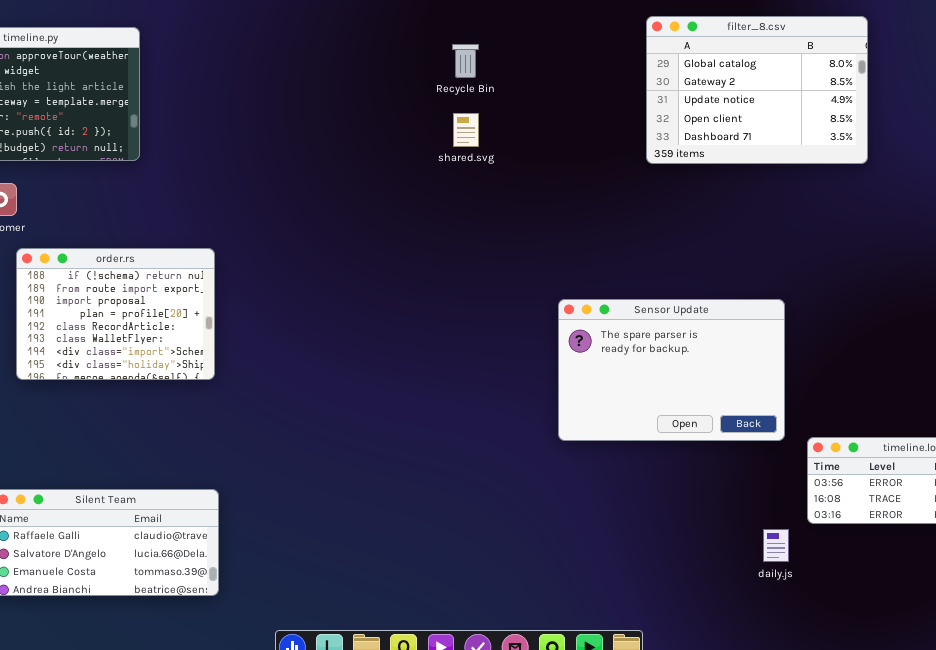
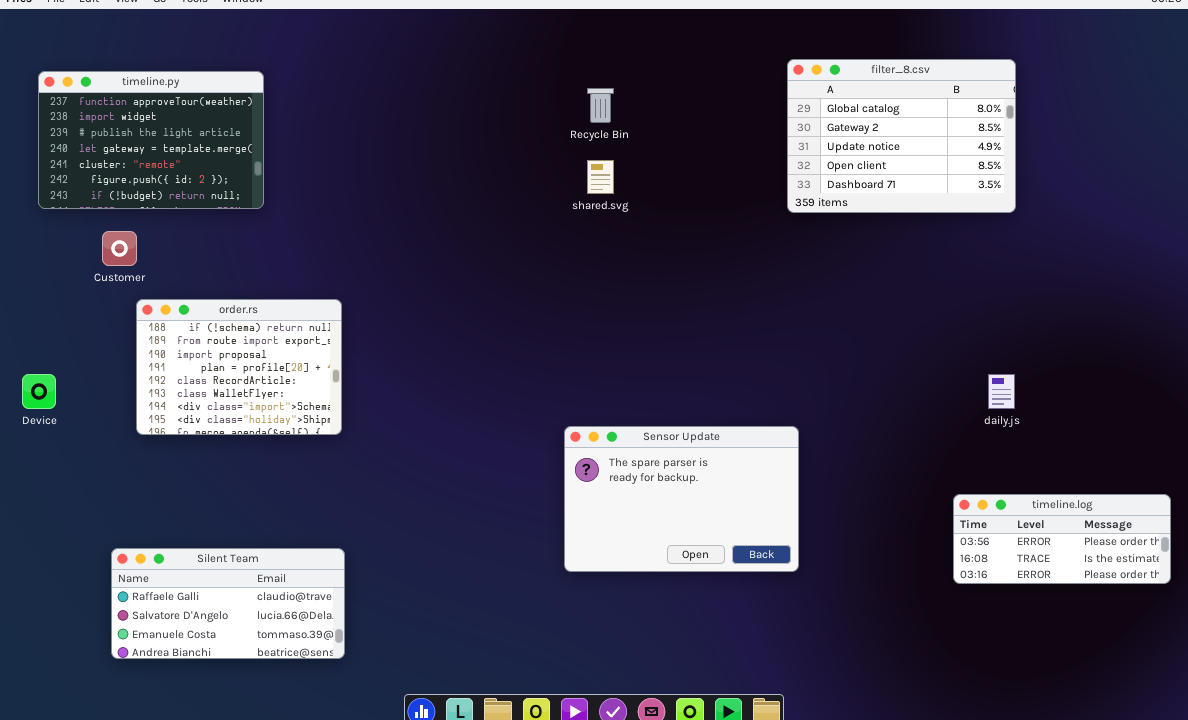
Sensor Update: [558,299,785,441] -> [564,426,799,572], moved
daily.js: [763,529,789,562] -> [988,374,1015,409], moved

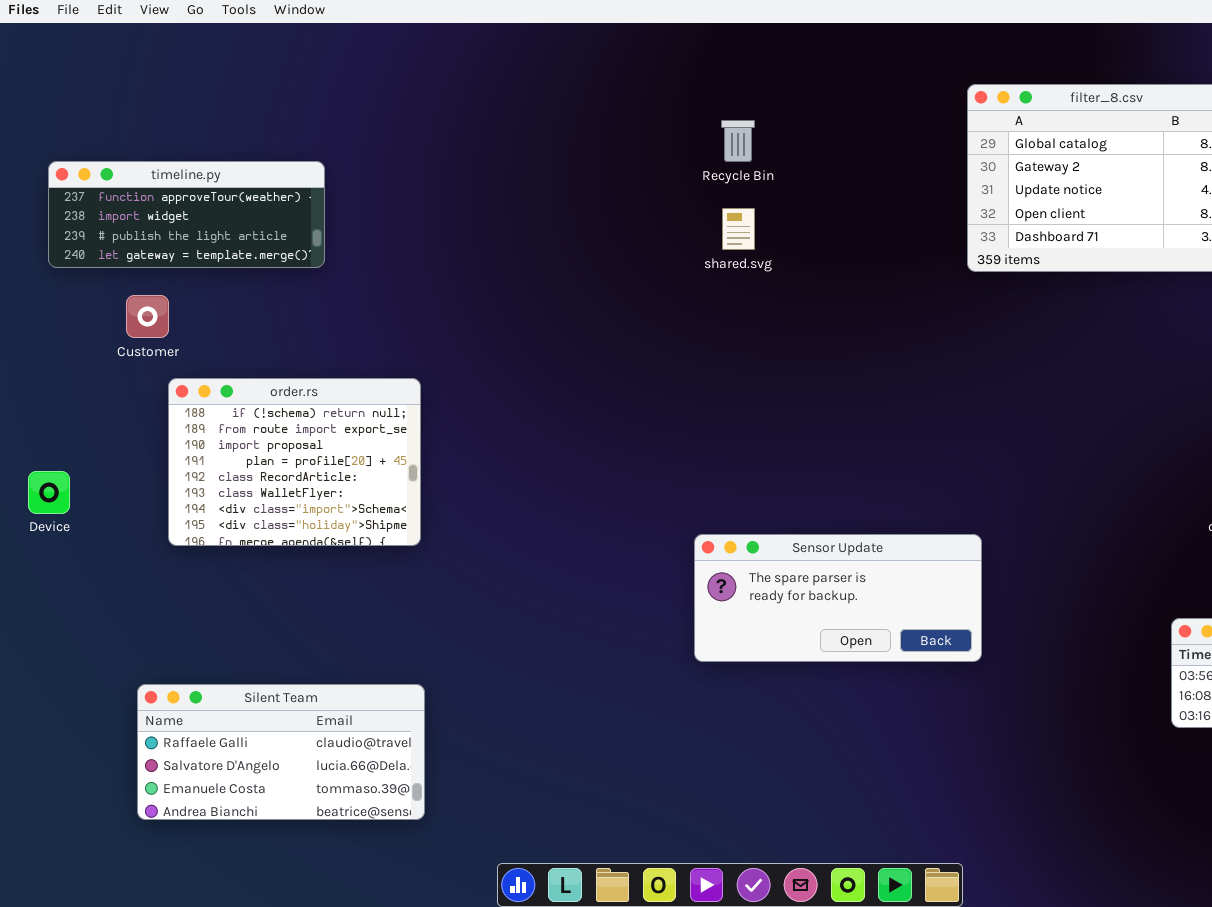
timeline.py: [38,71,264,209] -> [48,161,325,268], resized
Sensor Update: [564,426,799,572] -> [694,534,982,662], resized

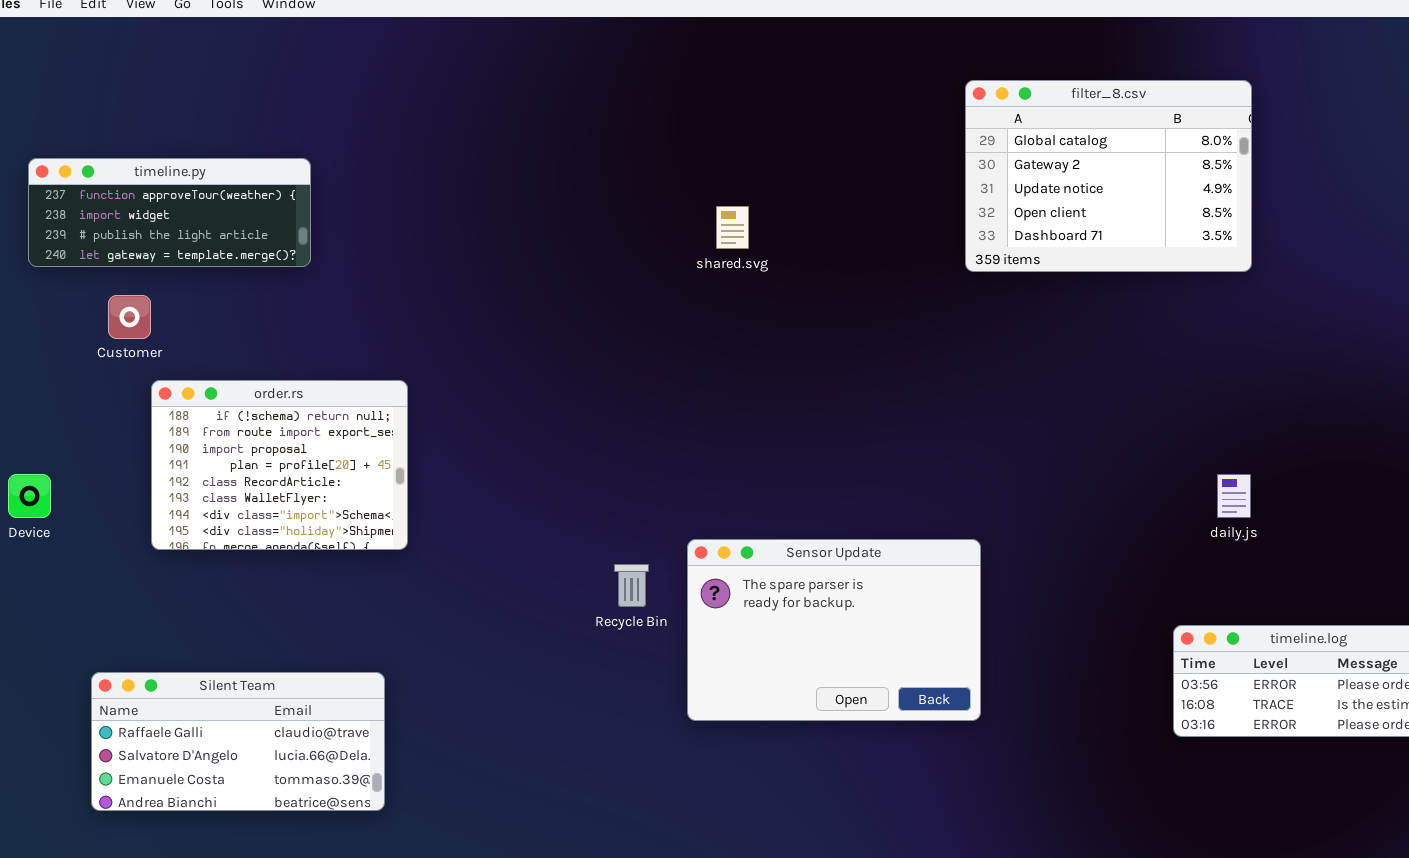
Recycle Bin: [721,120,755,162] -> [614,564,649,607], moved
Sensor Update: [694,534,982,662] -> [687,539,981,721], resized
Silent Team: [137,684,425,820] -> [91,672,385,811], moved

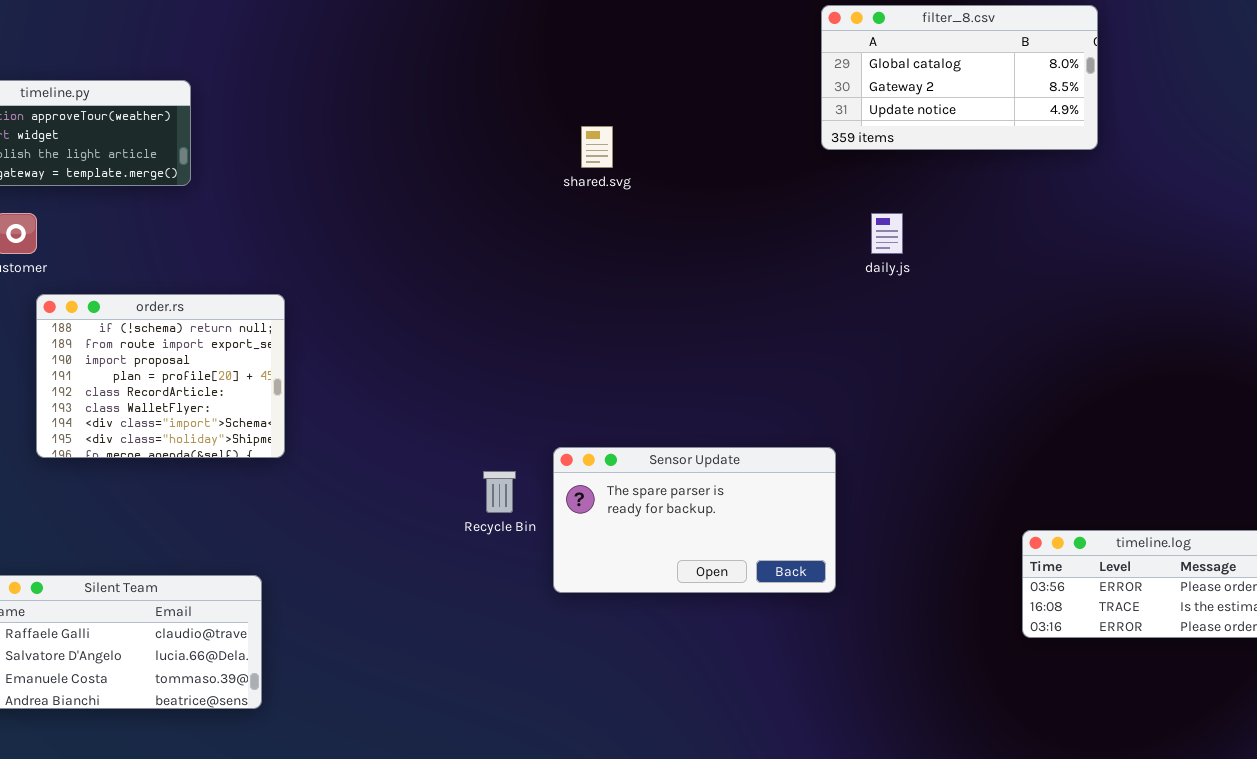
filter_8.csv: [965,80,1252,272] -> [821,5,1098,150], resized
daily.js: [1217,474,1251,518] -> [871,213,903,254], moved
Sensor Update: [687,539,981,721] -> [553,447,836,593], resized

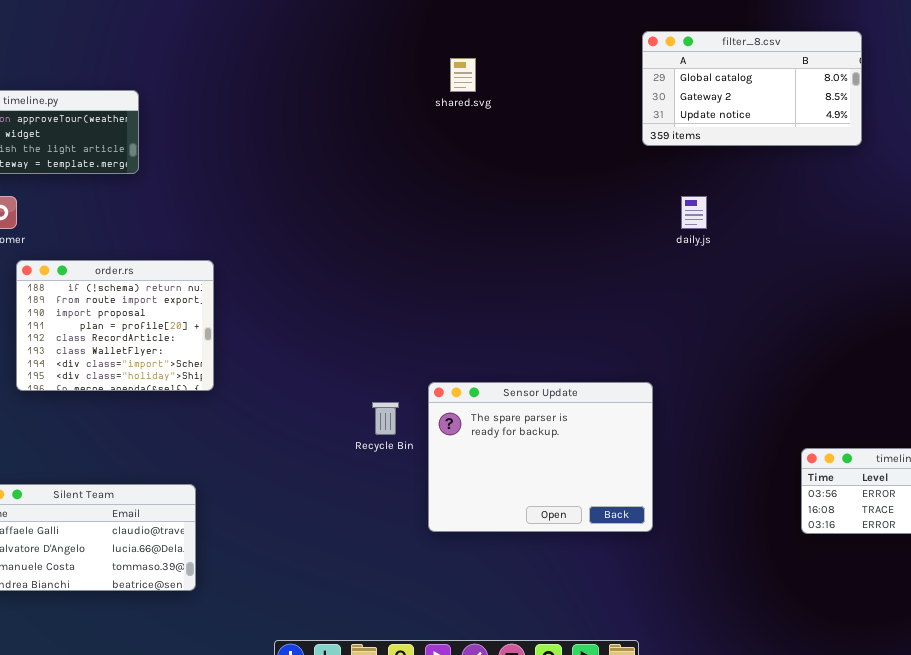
shared.svg: [581,126,613,168] -> [450,58,476,92], moved
Sensor Update: [553,447,836,593] -> [428,382,653,532], resized

